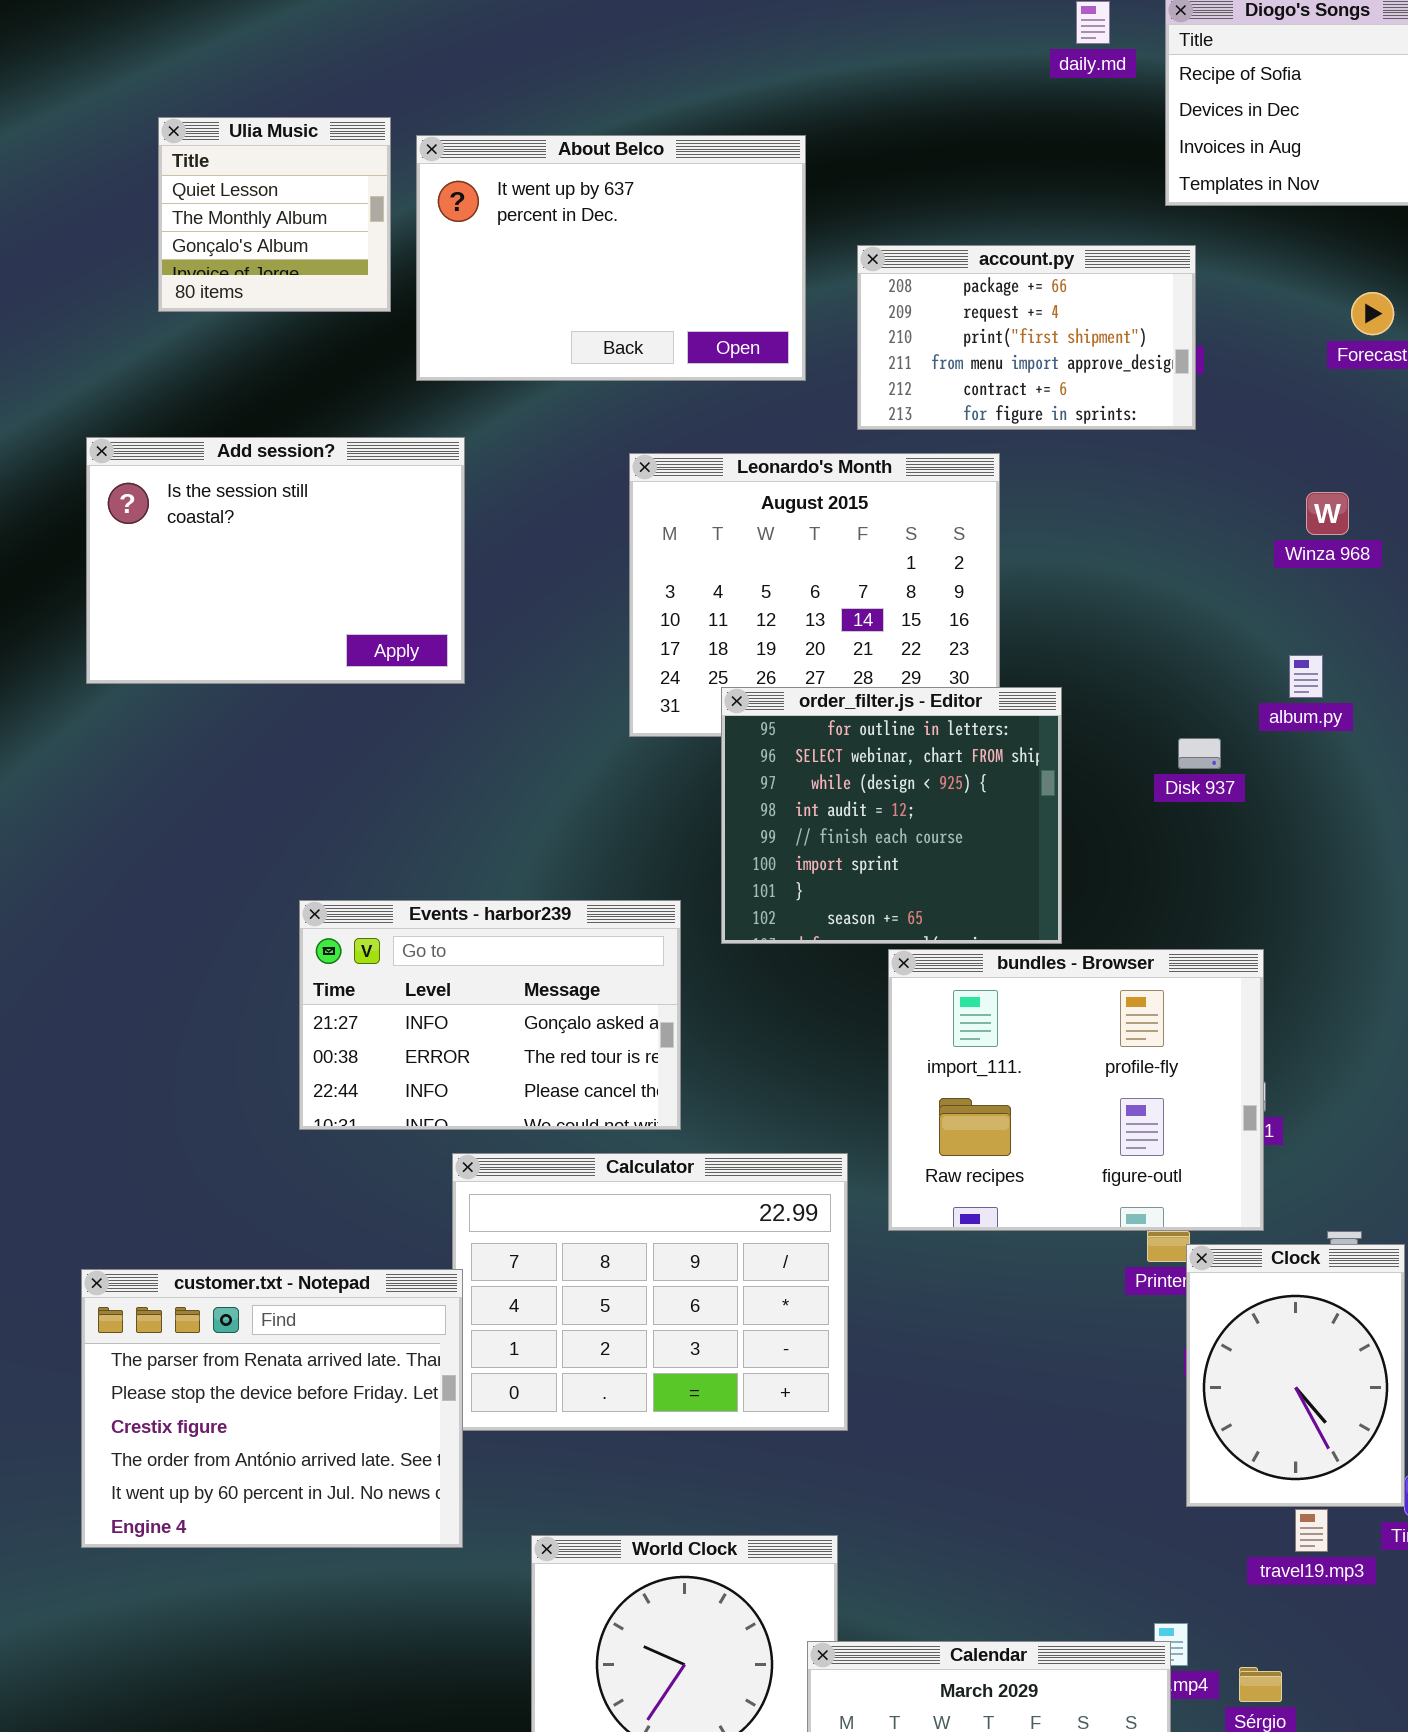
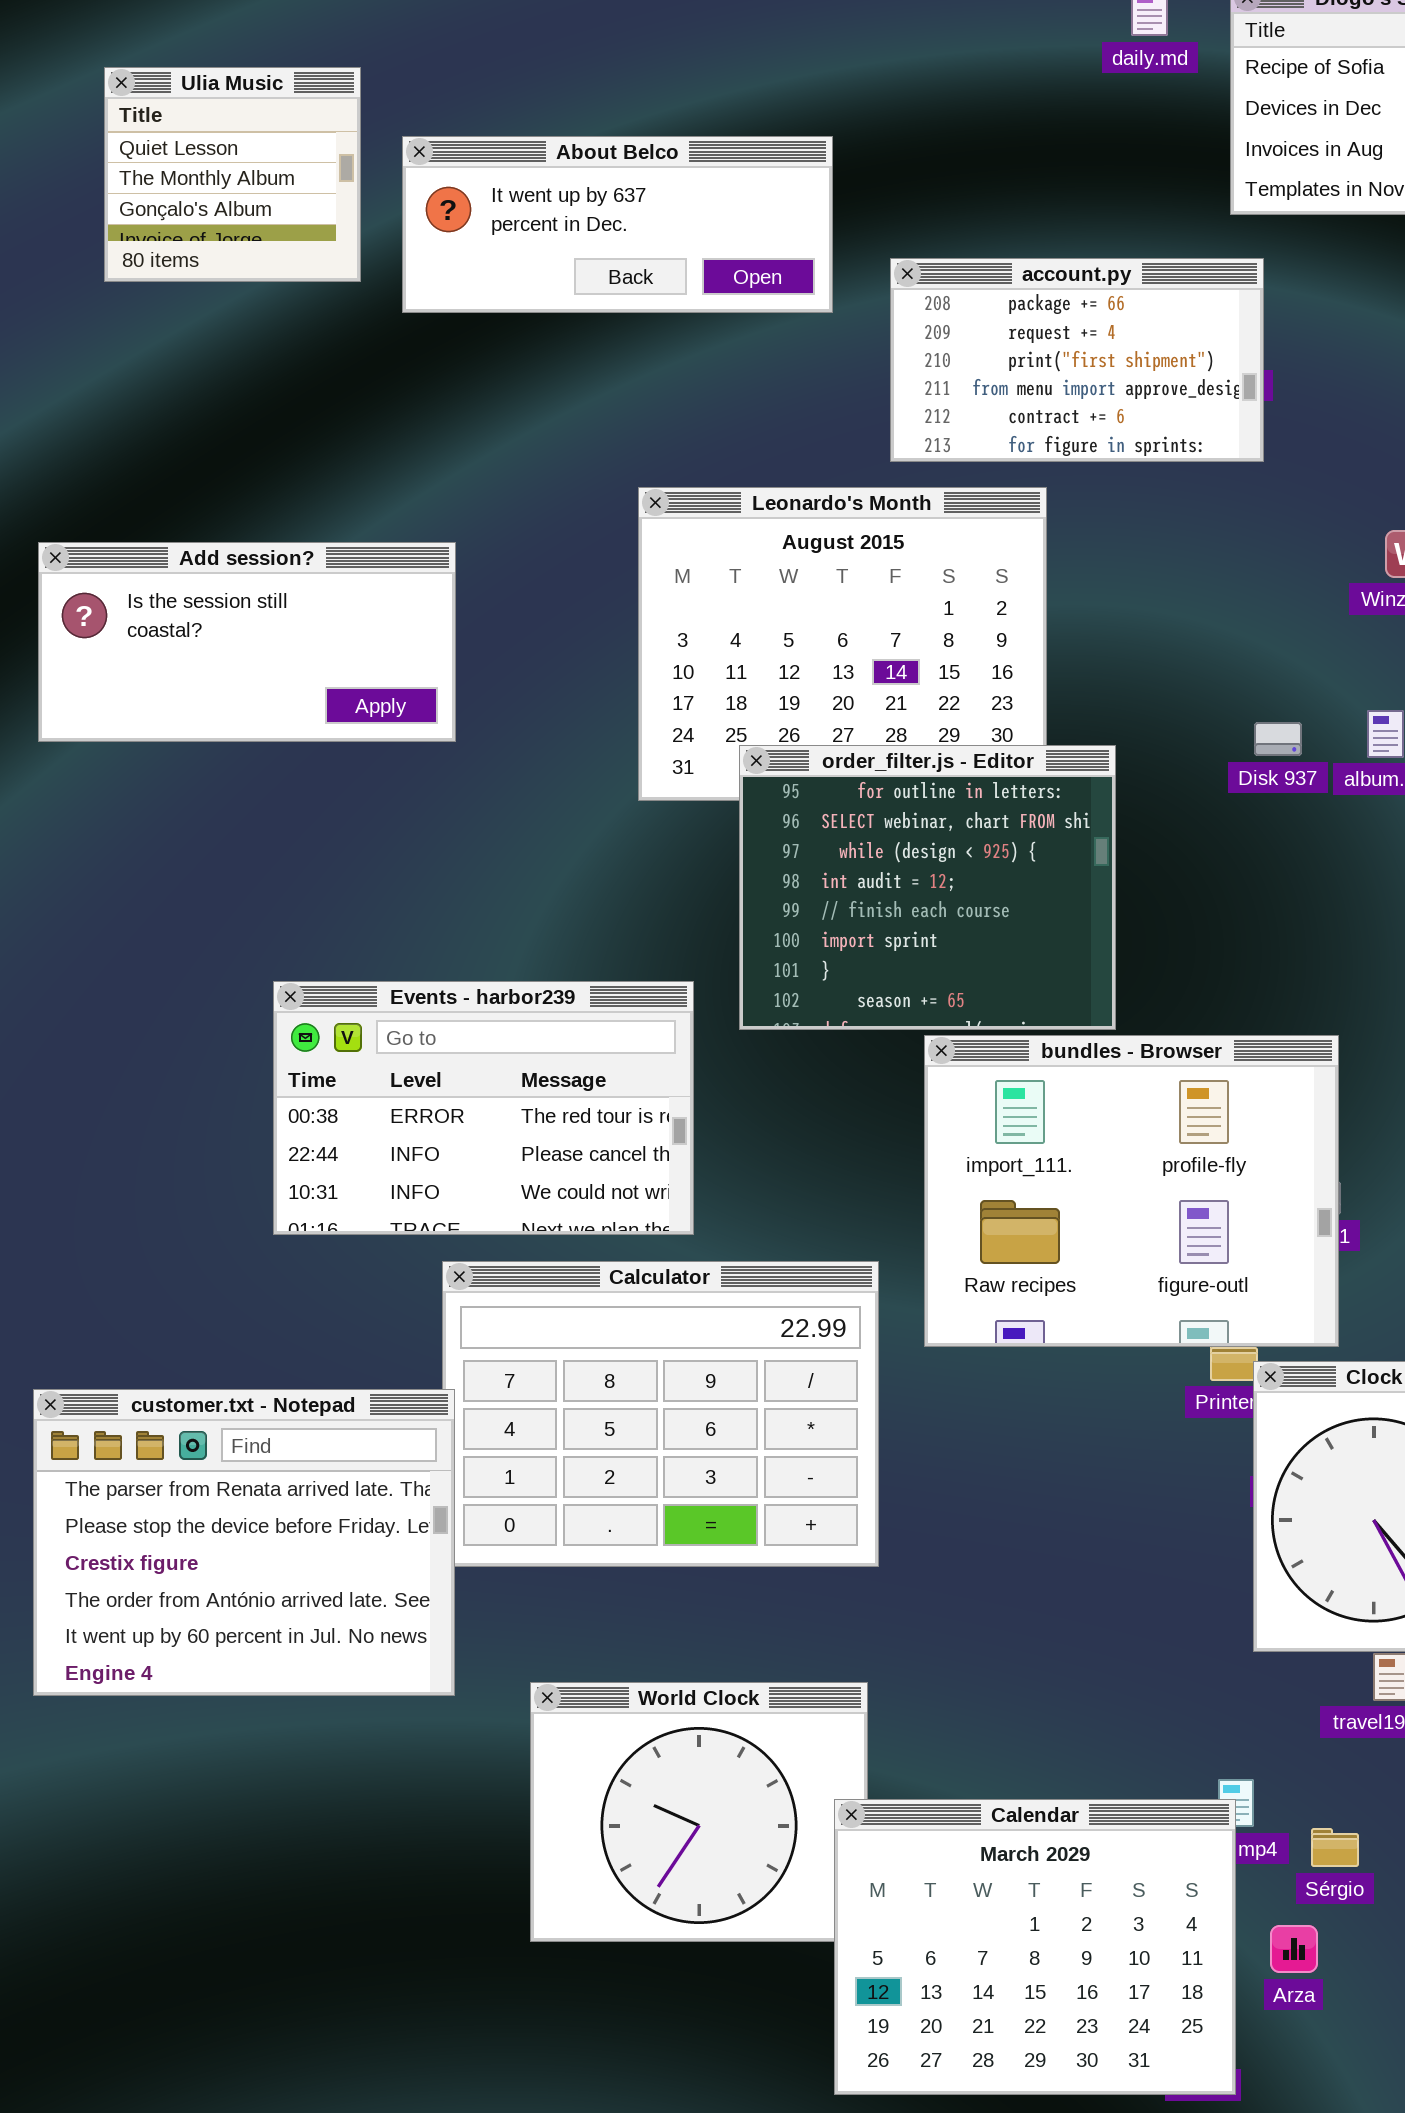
Ulia Music: [158,117,391,312] -> [104,67,361,282], moved
About Belco: [416,135,806,381] -> [402,136,833,313], resized
Add session?: [86,437,465,684] -> [38,542,456,742], resized
Disk 937: [1178,738,1221,769] -> [1254,722,1302,756], moved
Events - harbor239: [299,900,681,1130] -> [273,981,694,1235], scrolled down 1 row

